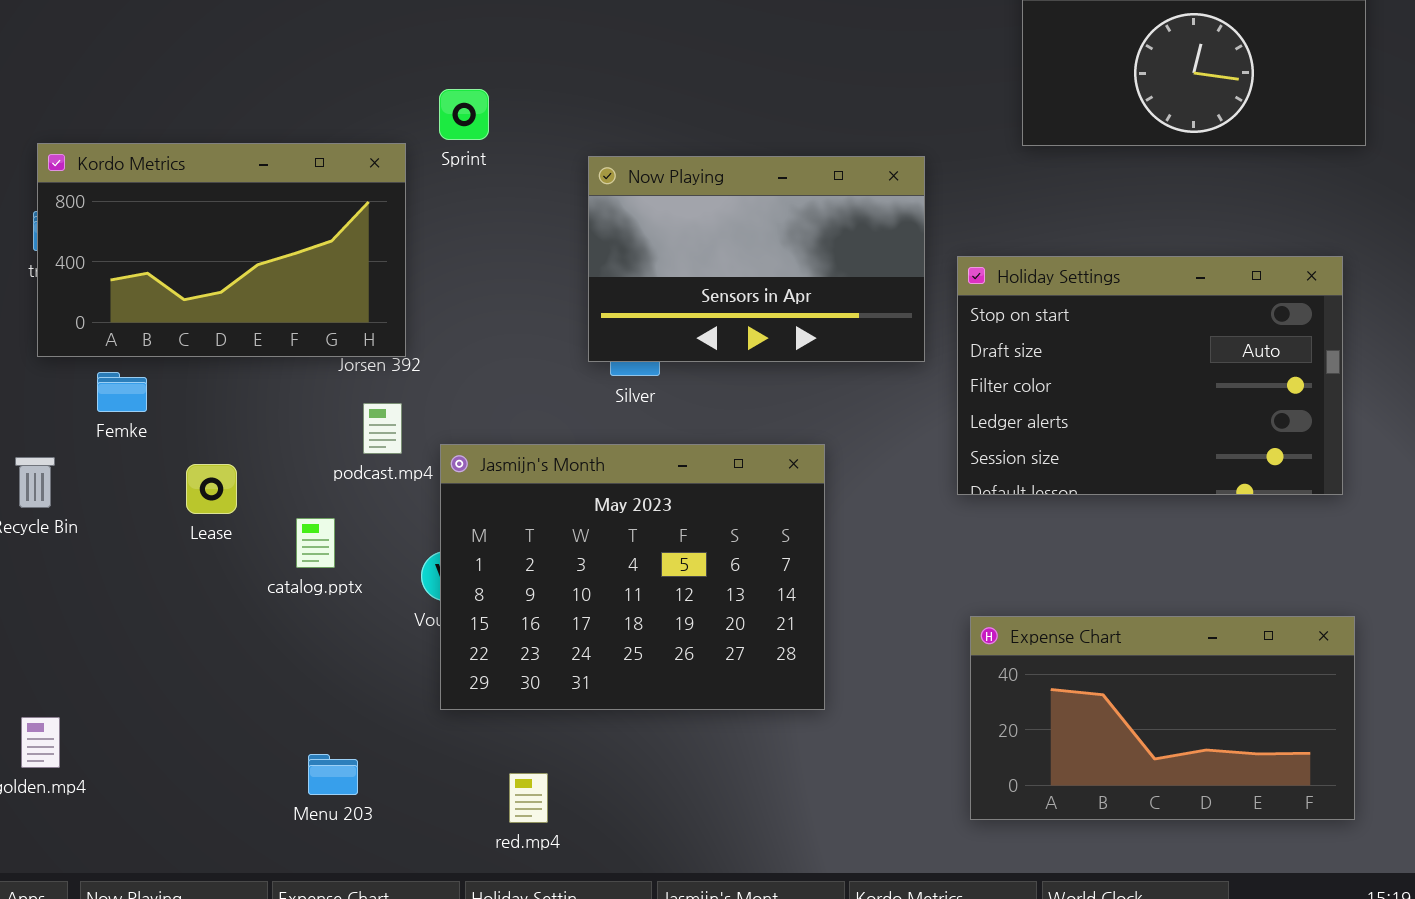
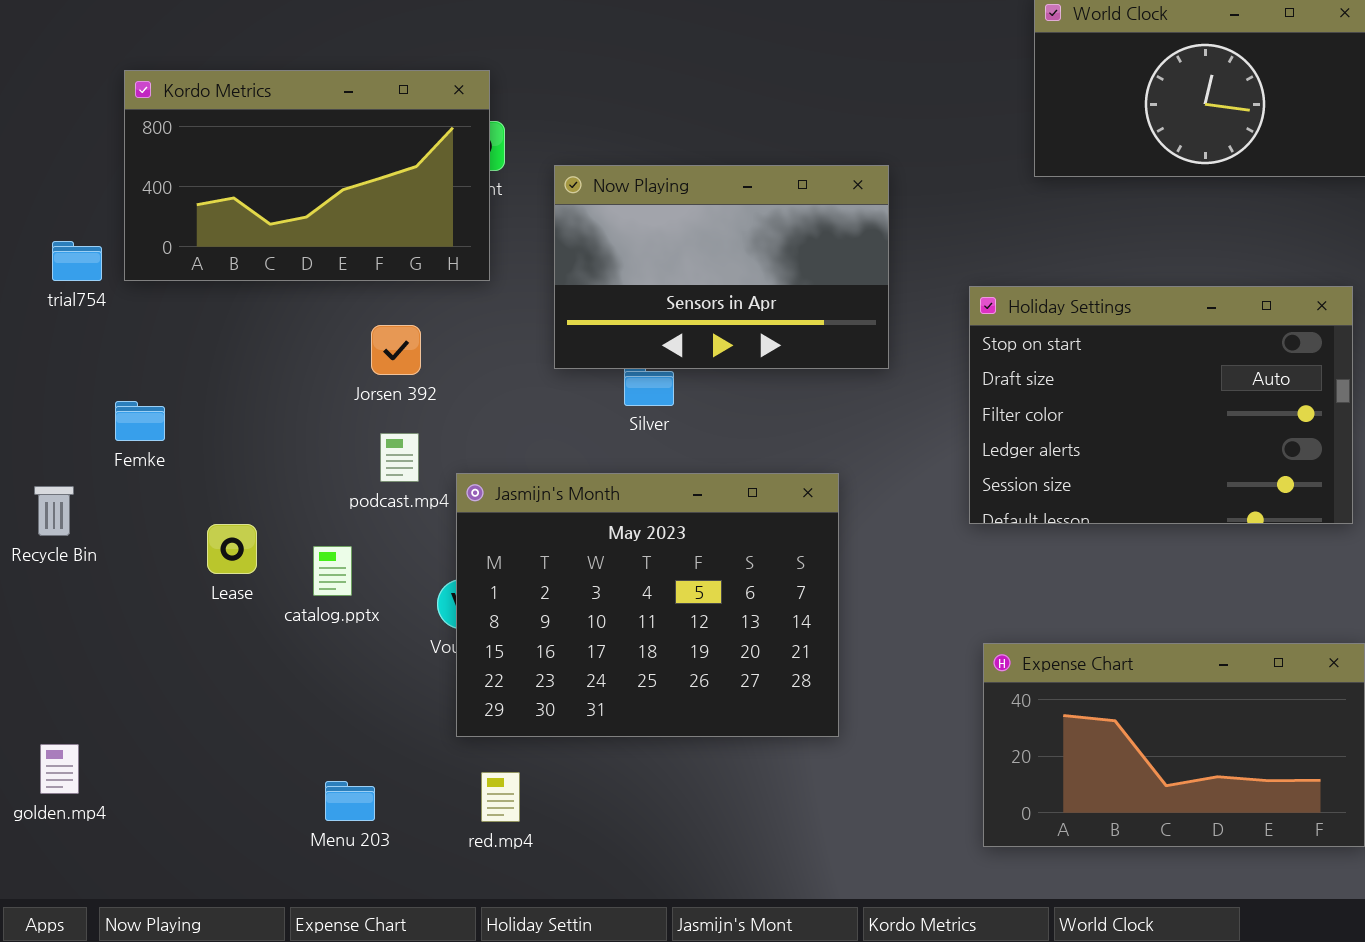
Kordo Metrics: [37,143,406,357] -> [124,70,490,281], moved
Now Playing: [588,156,925,362] -> [554,165,889,369], moved
Lease: [186,464,237,514] -> [207,524,257,574], moved
red.mp4: [509,773,548,823] -> [481,772,520,822], moved

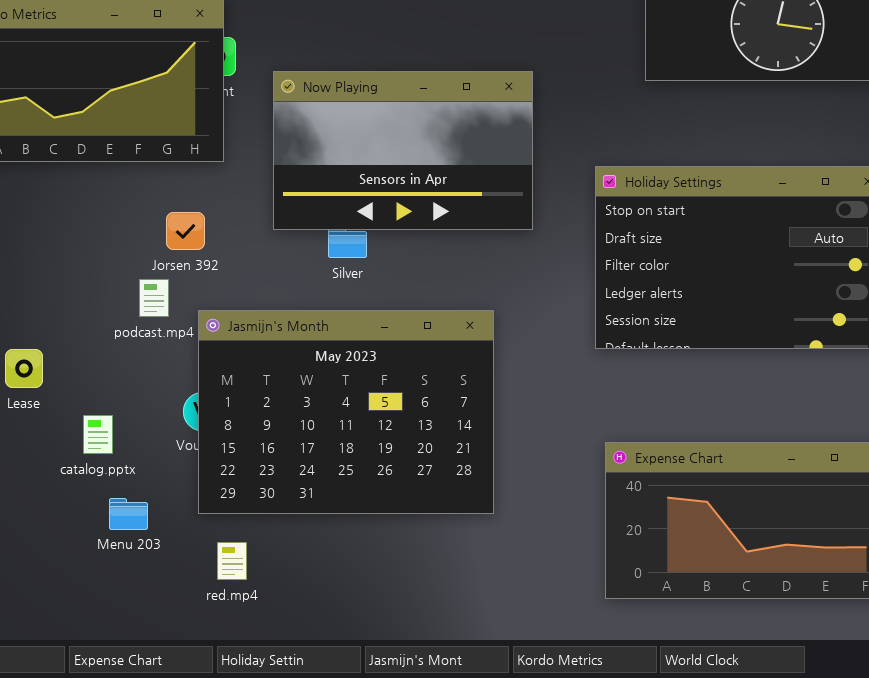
Jorsen 392: [371,325,421,375] -> [166,212,205,250], moved
catalog.pptx: [313,546,352,596] -> [83,415,113,454], moved
Menu 203: [325,781,375,821] -> [109,498,148,530], moved

